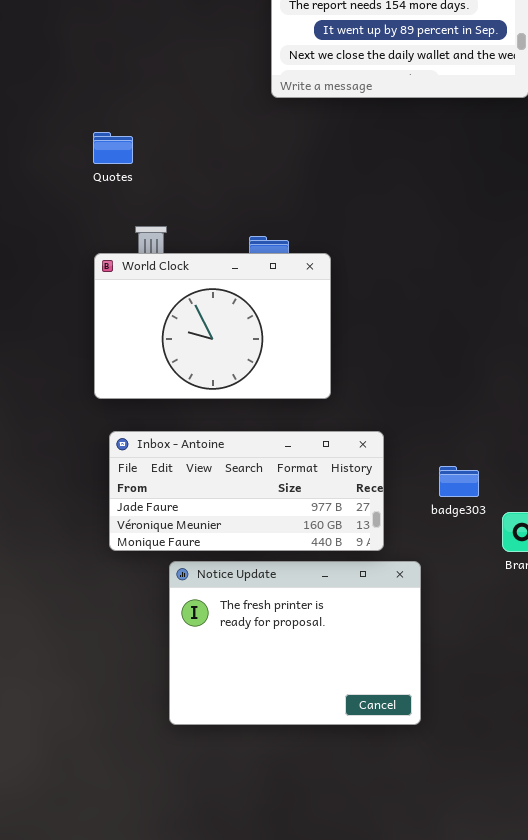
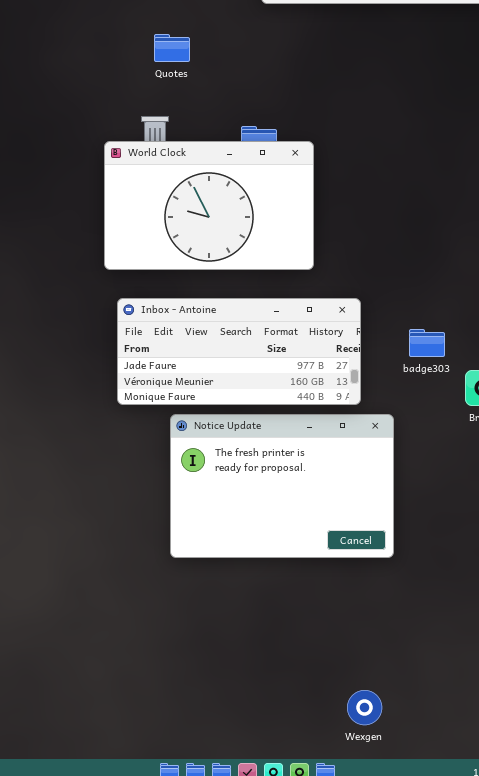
Quotes: [93,132,133,164] -> [154,34,190,62], moved

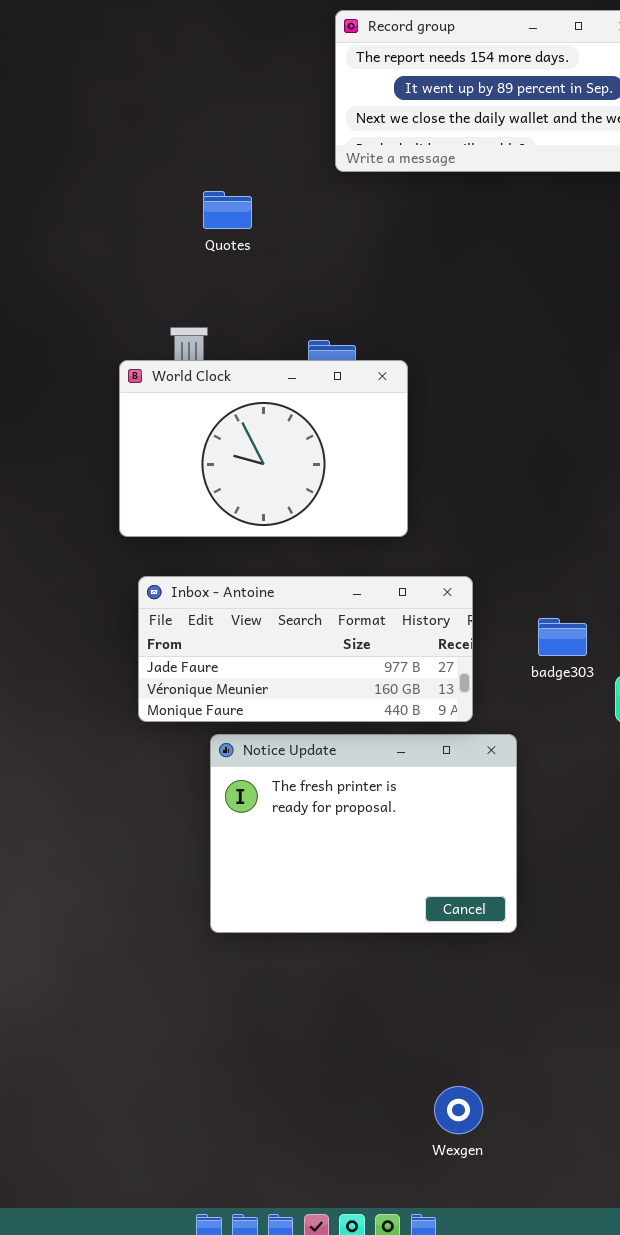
Quotes: [154,34,190,62] -> [203,191,252,229], moved
Wexgen: [347,690,382,725] -> [434,1086,483,1134], moved

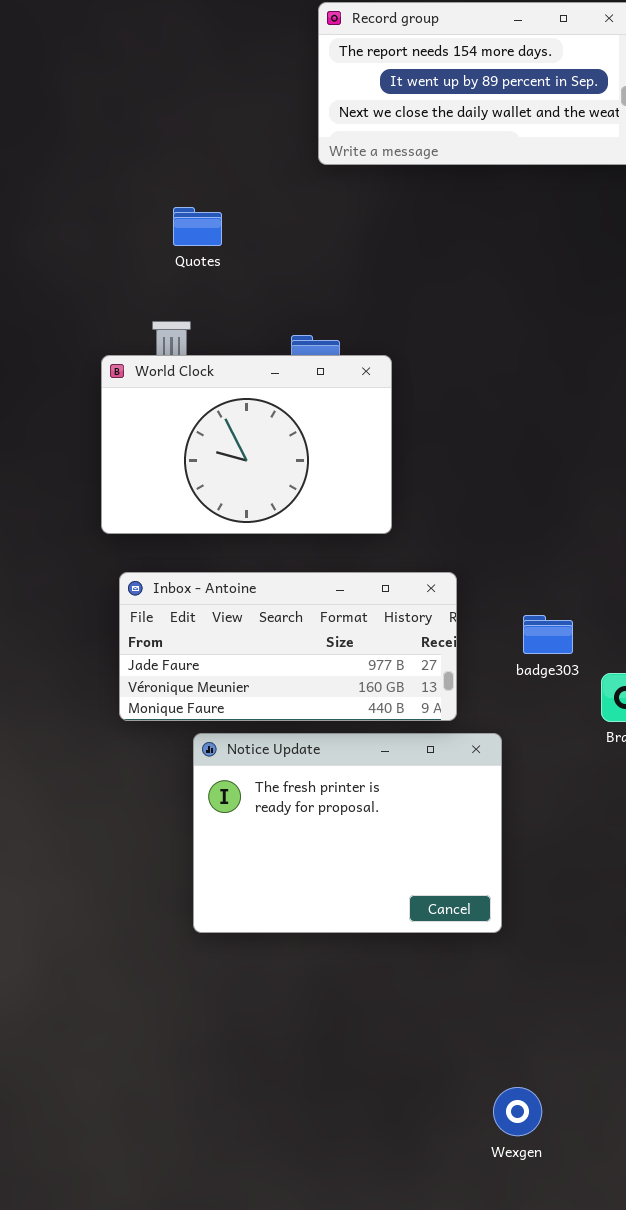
Quotes: [203,191,252,229] -> [173,207,222,246], moved
Wexgen: [434,1086,483,1134] -> [493,1087,542,1136], moved

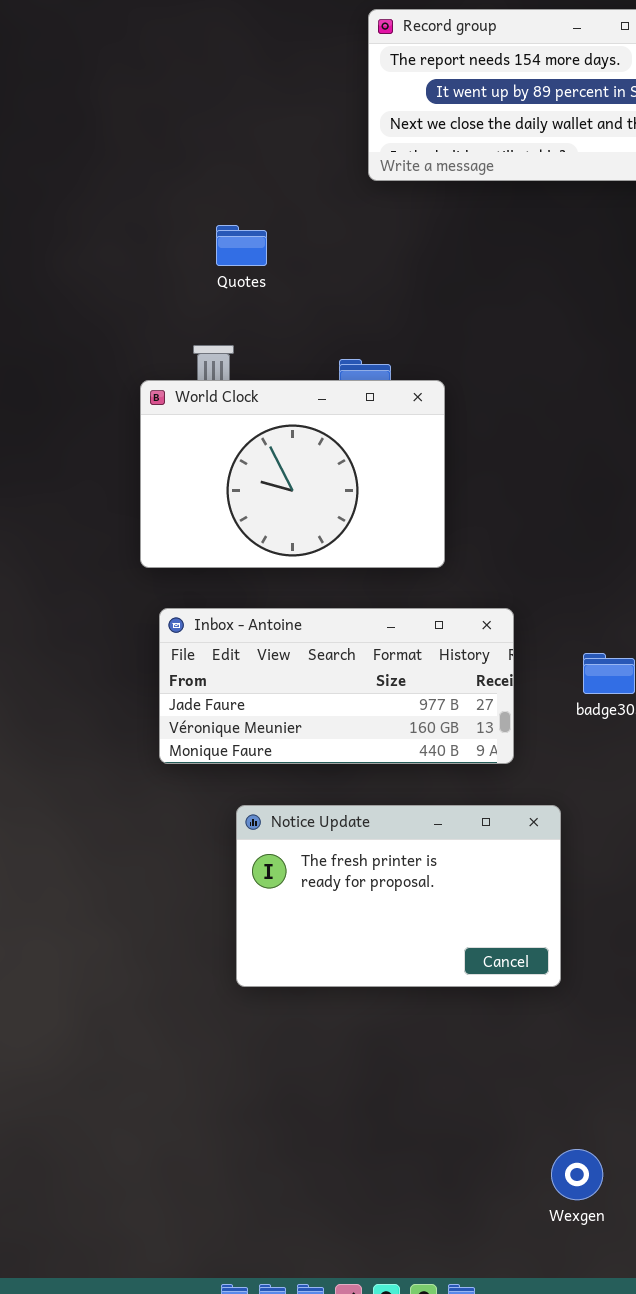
Notice Update: [193,733,502,933] -> [236,805,561,987], resized

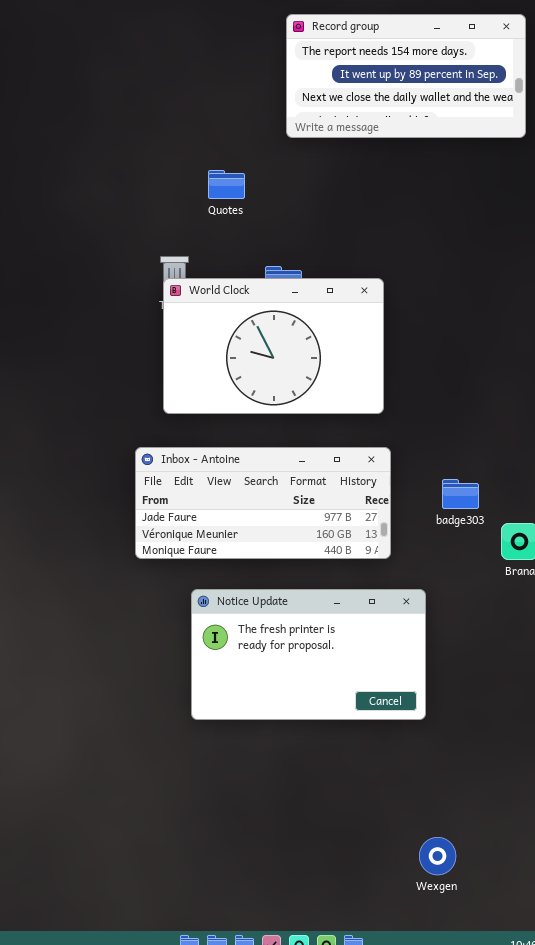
Quotes: [216,225,267,266] -> [208,170,245,199], moved
World Clock: [140,380,445,568] -> [163,278,384,414], moved

